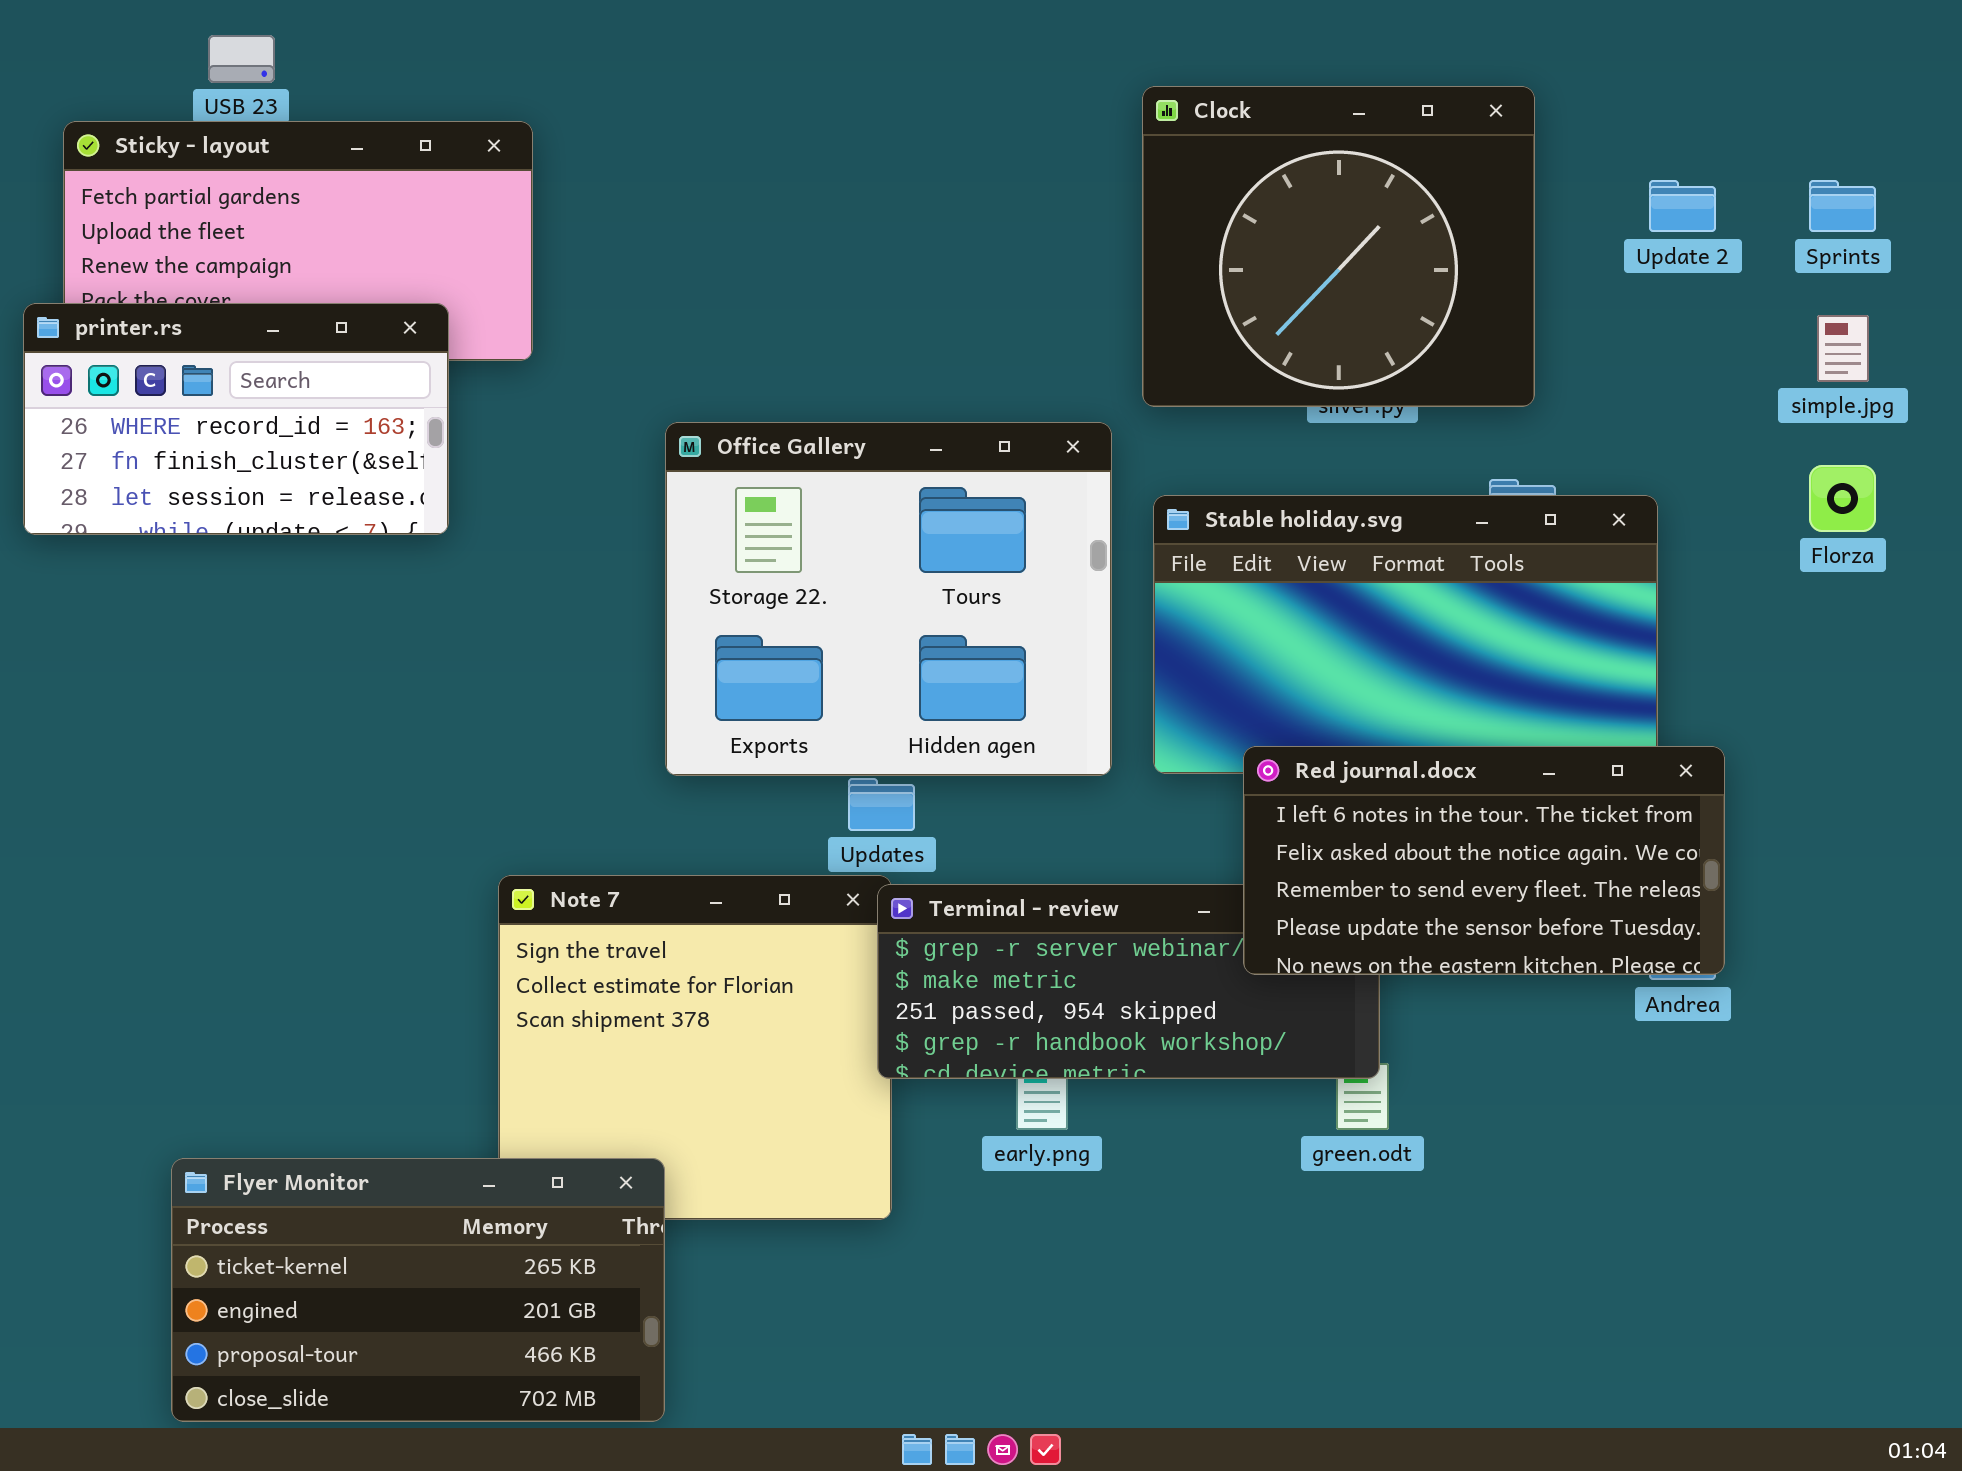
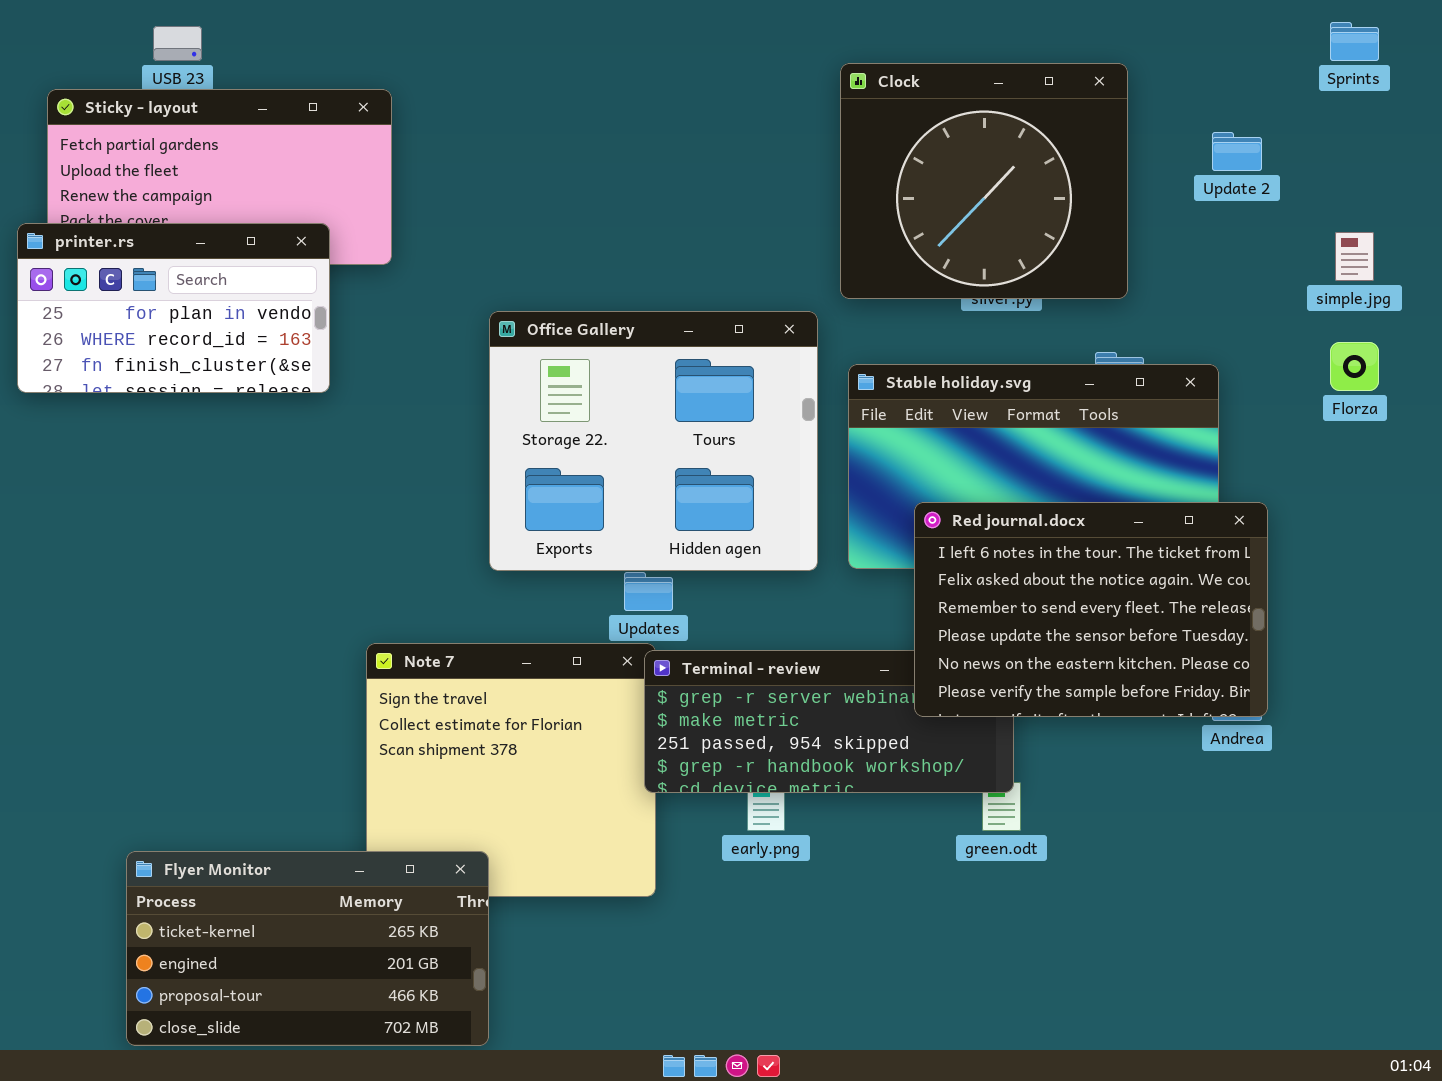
Sprints: [1809,180,1876,232] -> [1330,22,1379,61], moved
printer.rs: [23,303,449,535] -> [17,223,330,393], scrolled up 1 row
Red journal.docx: [1243,746,1725,975] -> [914,502,1268,717], resized

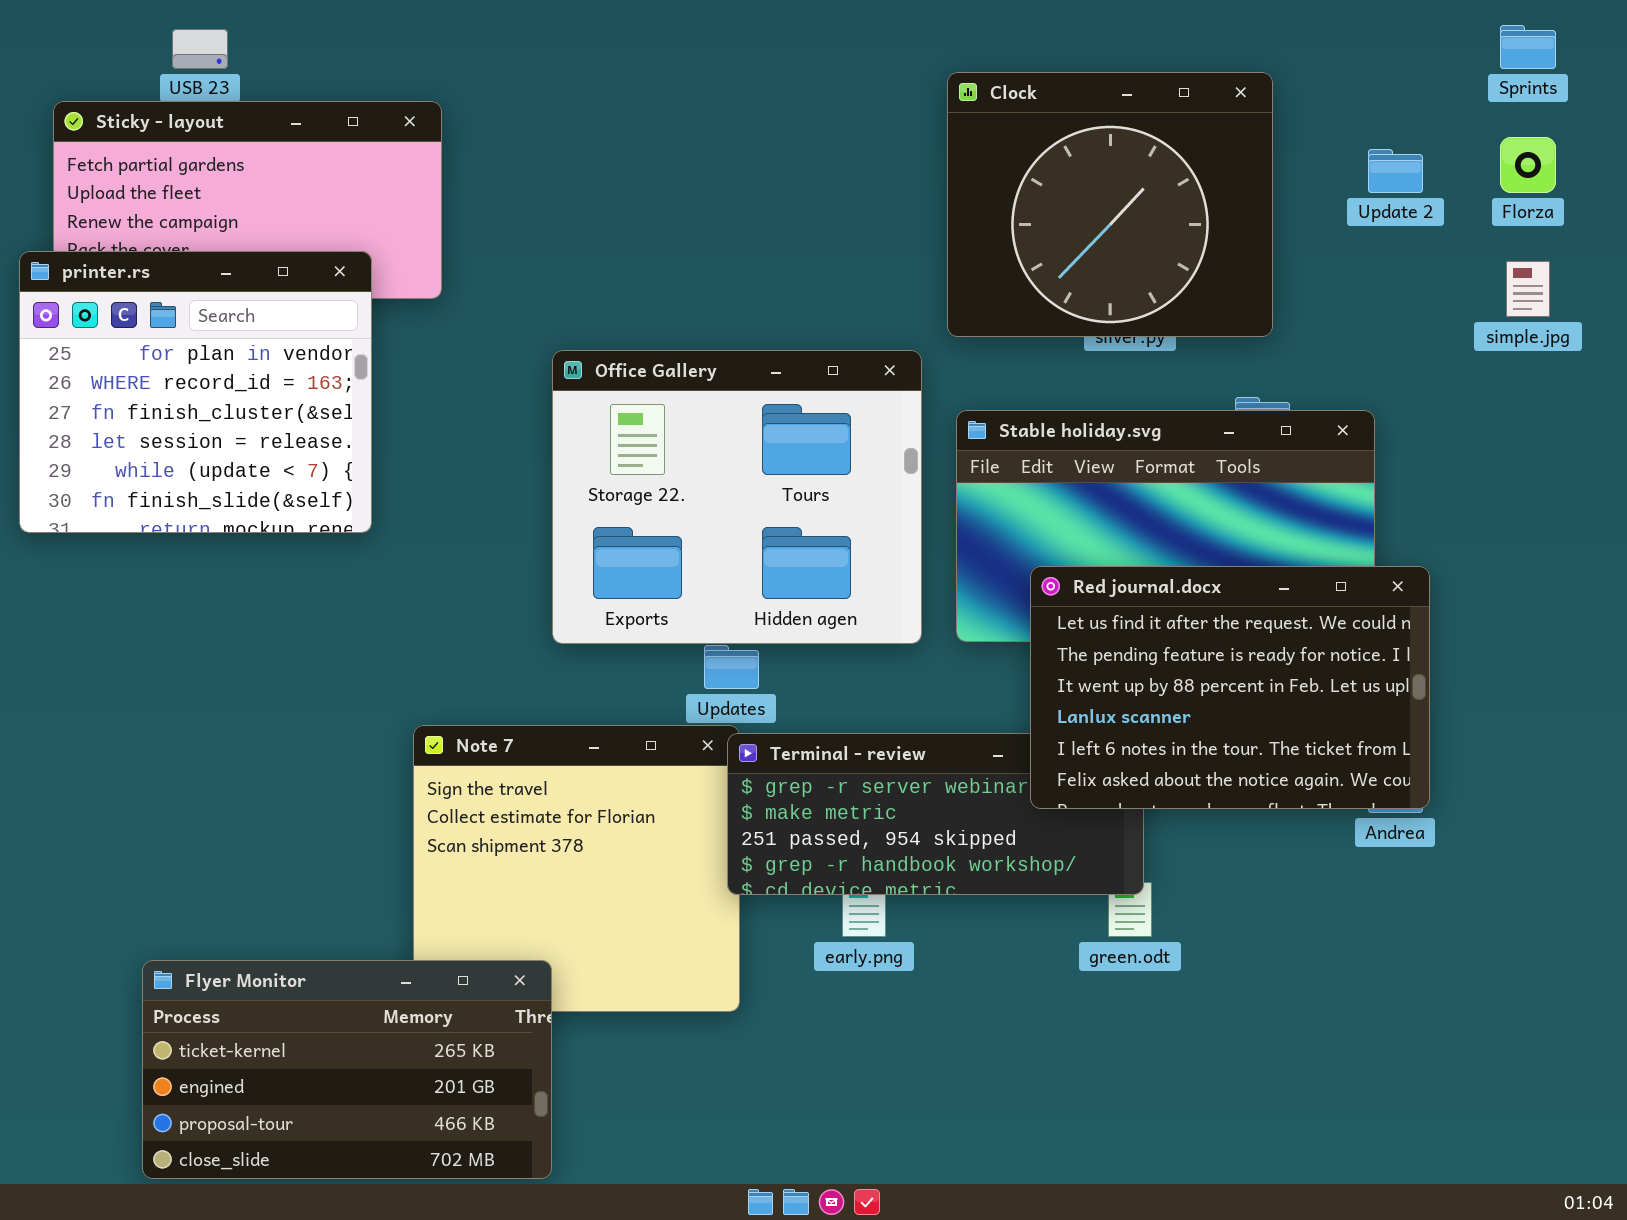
printer.rs: [17,223,330,393] -> [19,251,372,533], resized
Florza: [1330,342,1379,391] -> [1500,137,1556,193], moved
Red journal.docx: [914,502,1268,717] -> [1030,566,1430,809], scrolled up 4 rows

